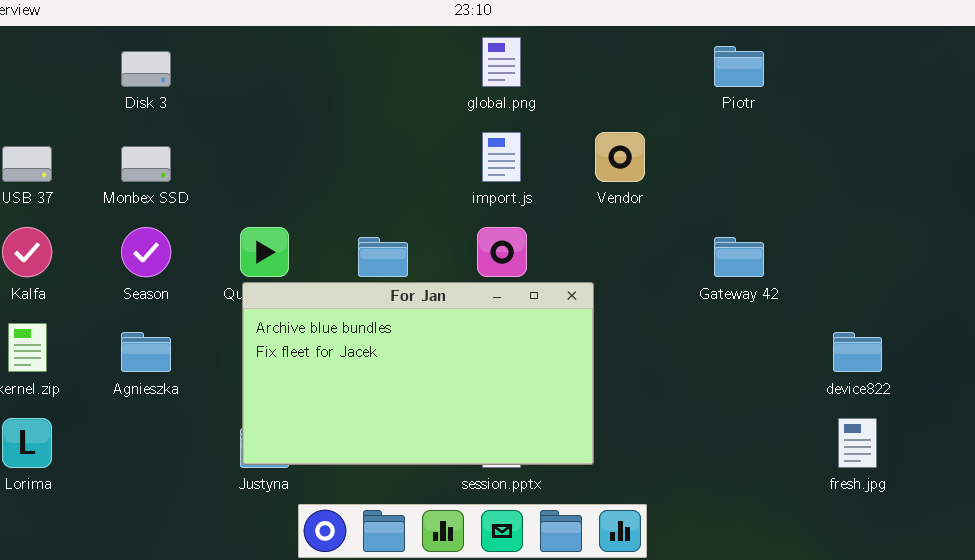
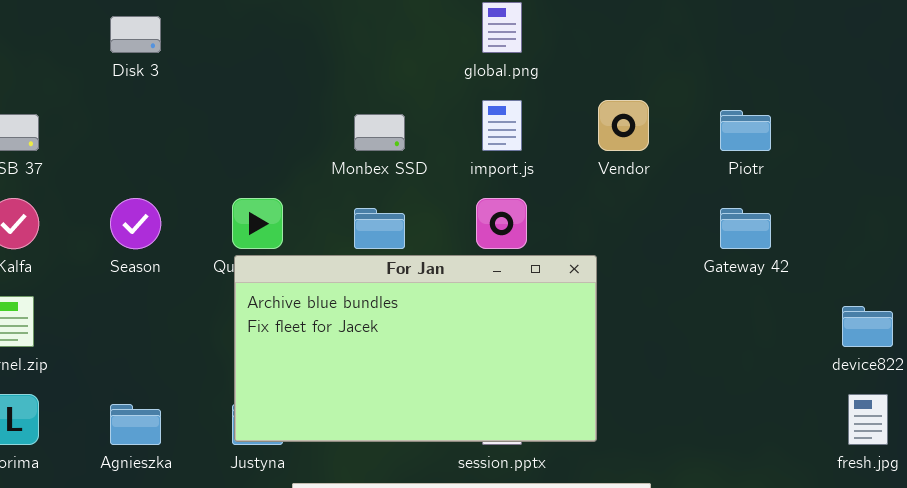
Piotr: [714,46,764,87] -> [720,110,771,151], moved
Monbex SSD: [121,146,171,182] -> [354,114,405,151], moved
Agnieszka: [121,332,171,372] -> [110,404,161,445], moved

